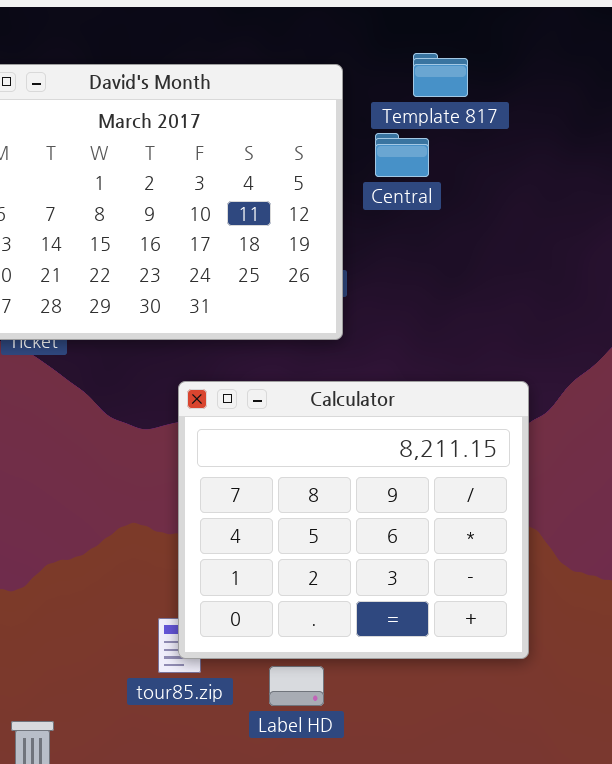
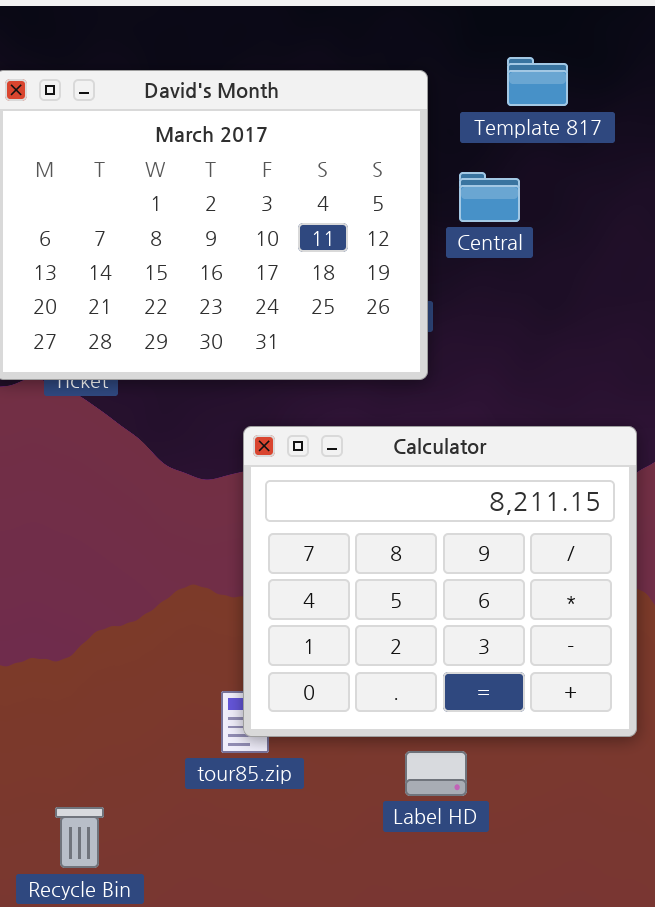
Central: [375,133,429,177] -> [459,172,520,222], moved
Label HD: [269,666,324,706] -> [405,751,467,796], moved

